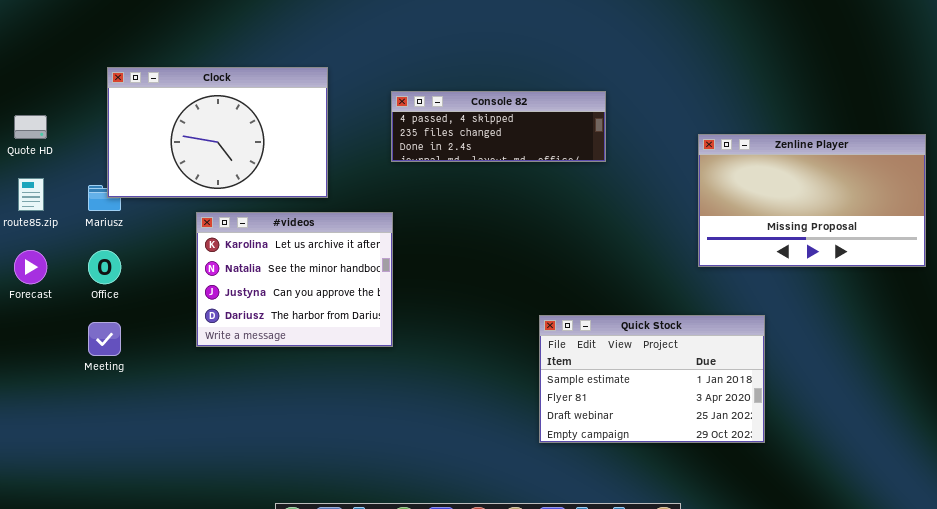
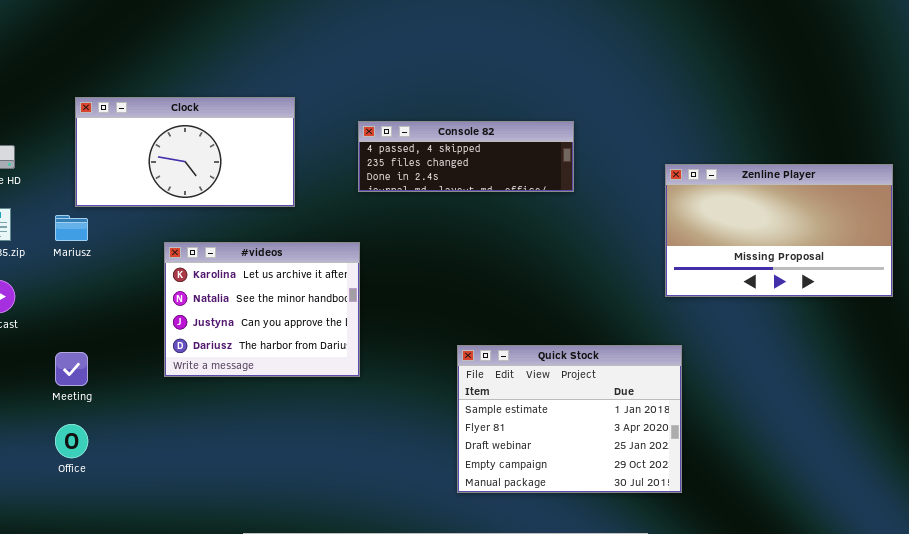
Clock: [107,67,328,198] -> [75,97,295,207], resized
Office: [88,250,121,284] -> [55,424,88,458], moved
Quick Stock: [539,315,765,443] -> [457,345,682,493], moved, resized

